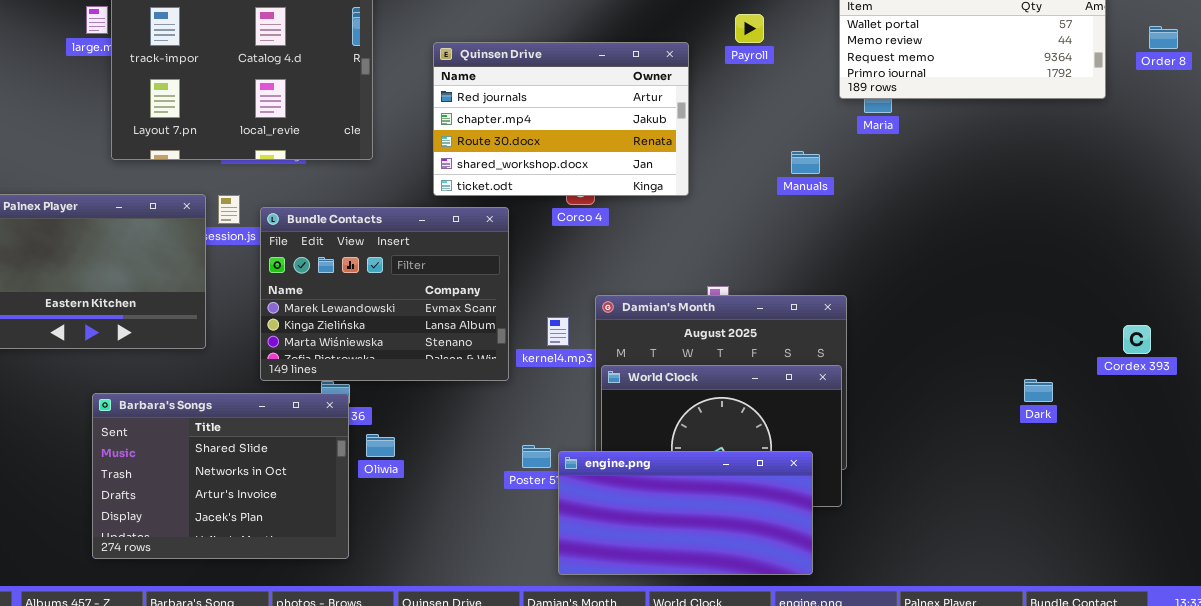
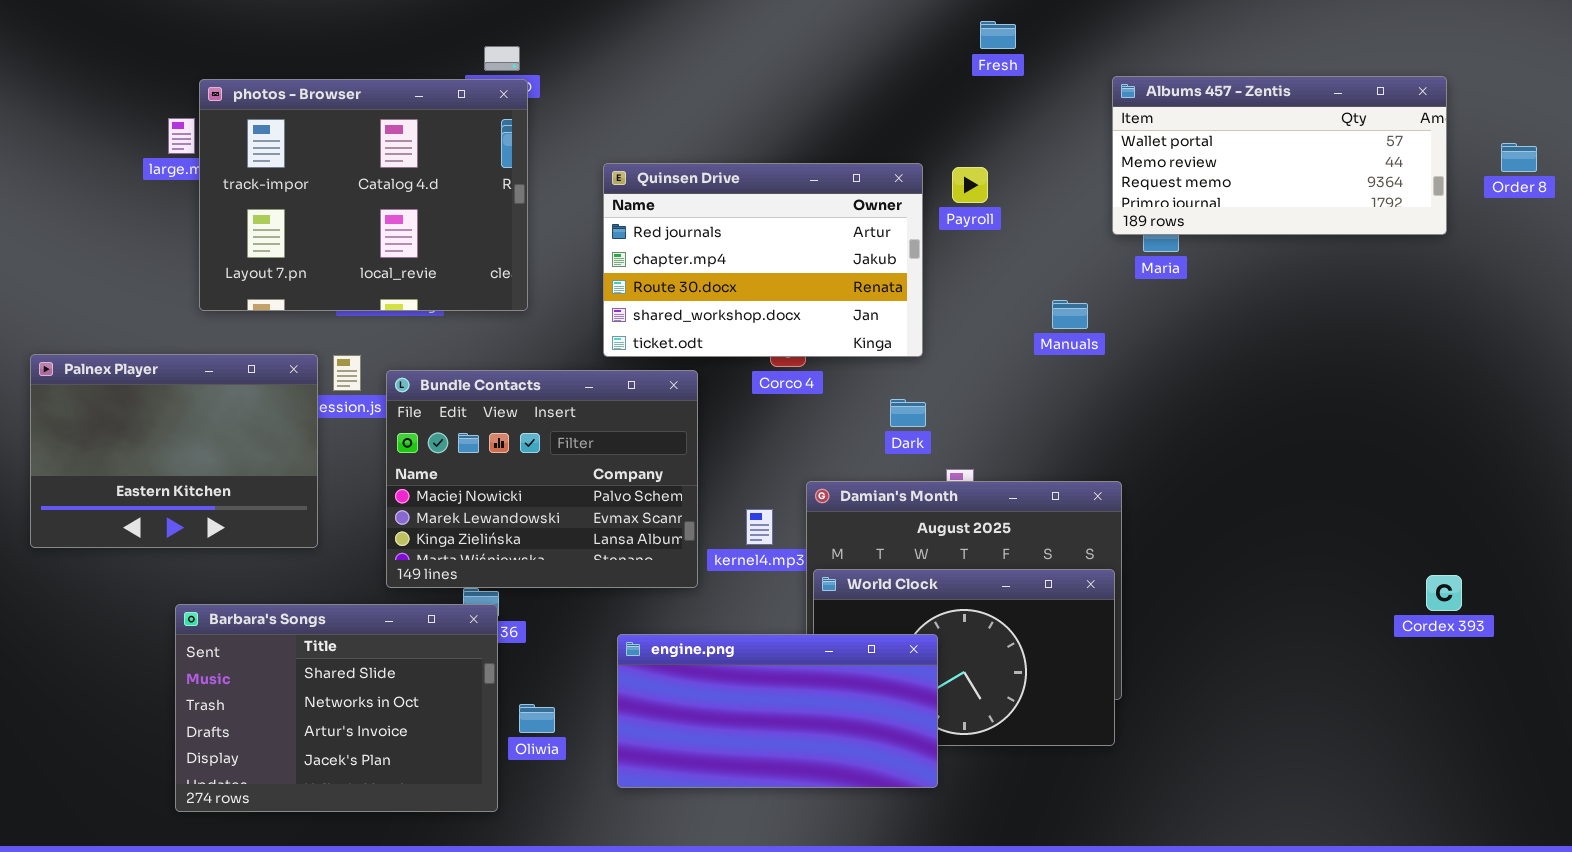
Payroll: [735,14,764,43] -> [952,167,988,203], moved
Bundle Contacts: [260,207,509,381] -> [386,370,698,588], scrolled up 1 row
Cordex 393: [1123,325,1151,354] -> [1426,575,1462,611], moved
Dark: [1024,379,1053,402] -> [890,399,926,427], moved
Oliwia: [366,434,395,457] -> [519,704,555,733], moved
engine.png: [558,451,813,575] -> [617,634,938,788], moved

